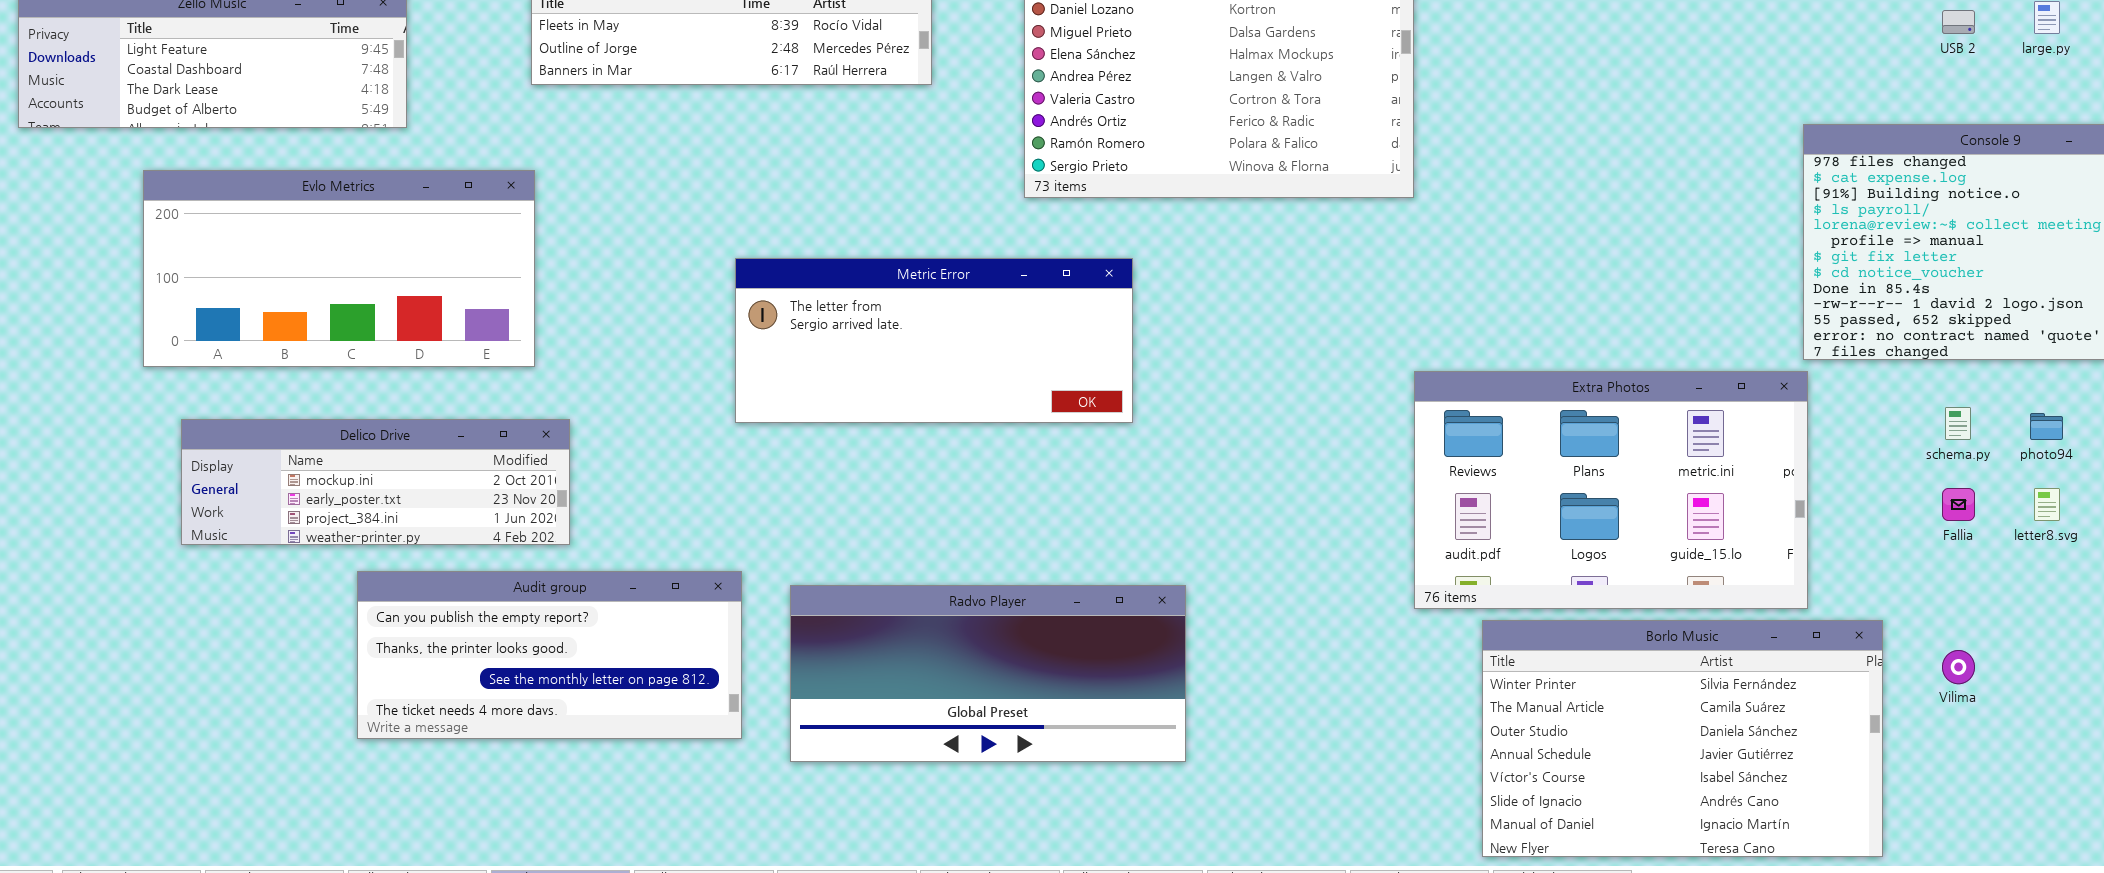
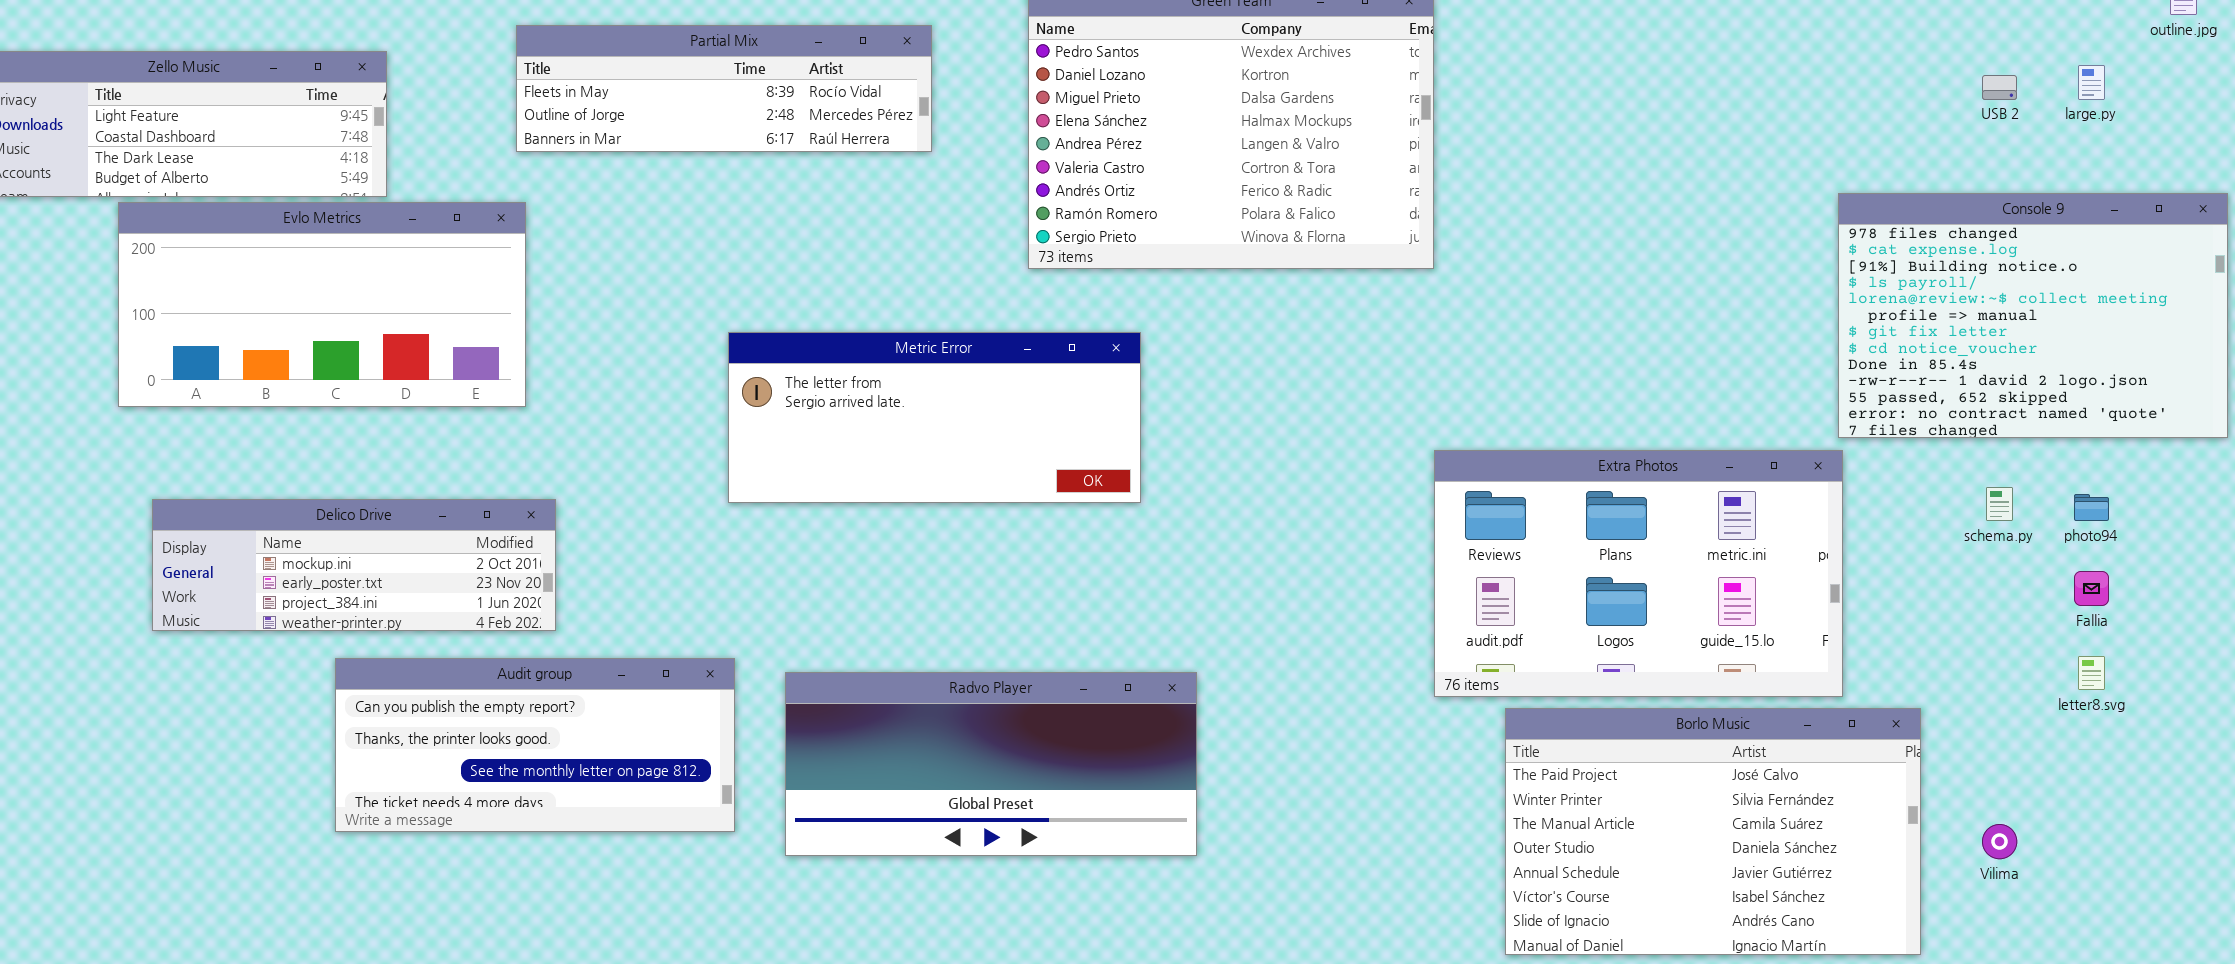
Evlo Metrics: [143,170,535,367] -> [118,202,526,407], moved
Fallia: [1942,488,1975,521] -> [2074,571,2109,606], moved
letter8.svg: [2034,488,2060,521] -> [2078,656,2105,690], moved
Borlo Music: [1482,620,1883,857] -> [1505,708,1921,955], scrolled up 1 row
Vilima: [1942,650,1975,684] -> [1982,824,2017,859], moved

